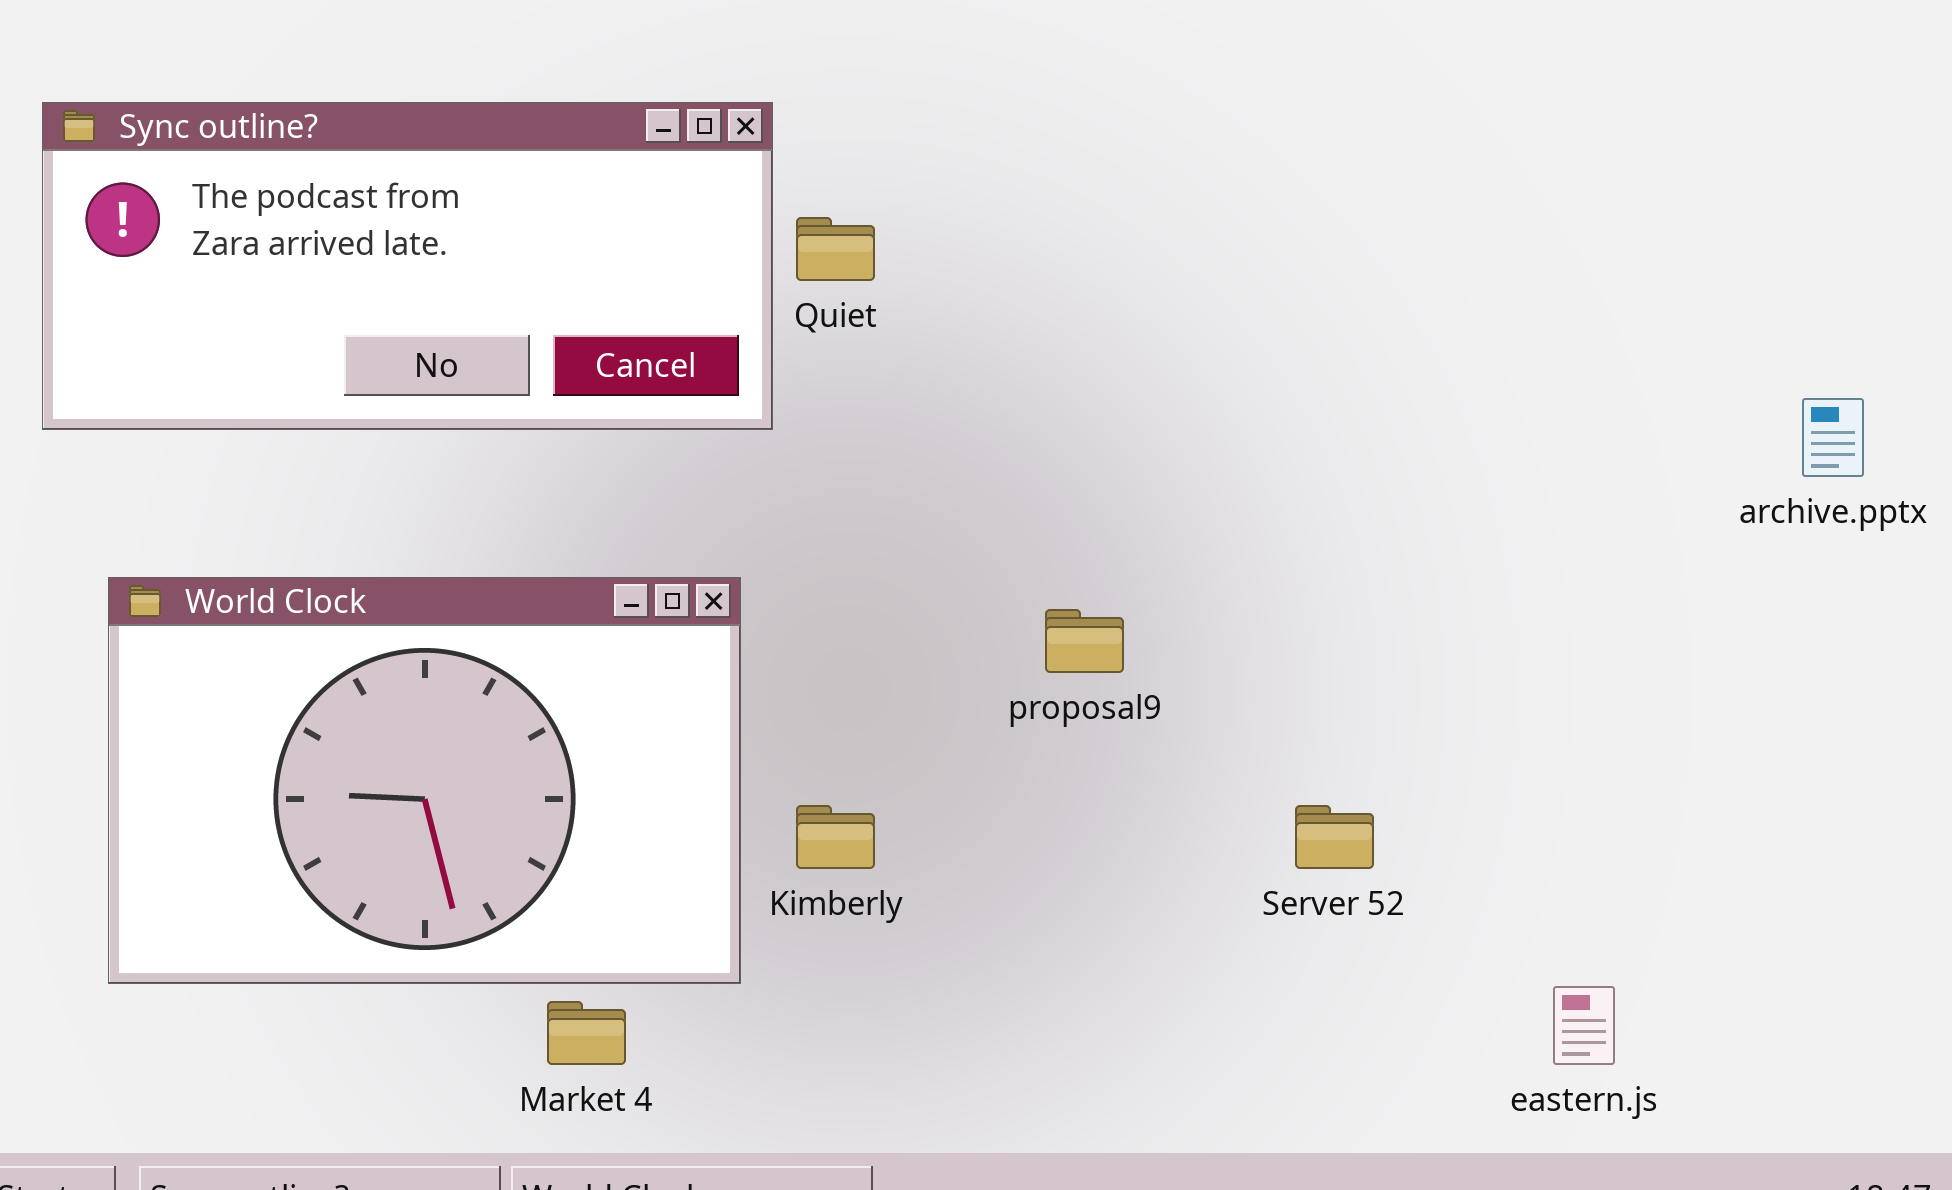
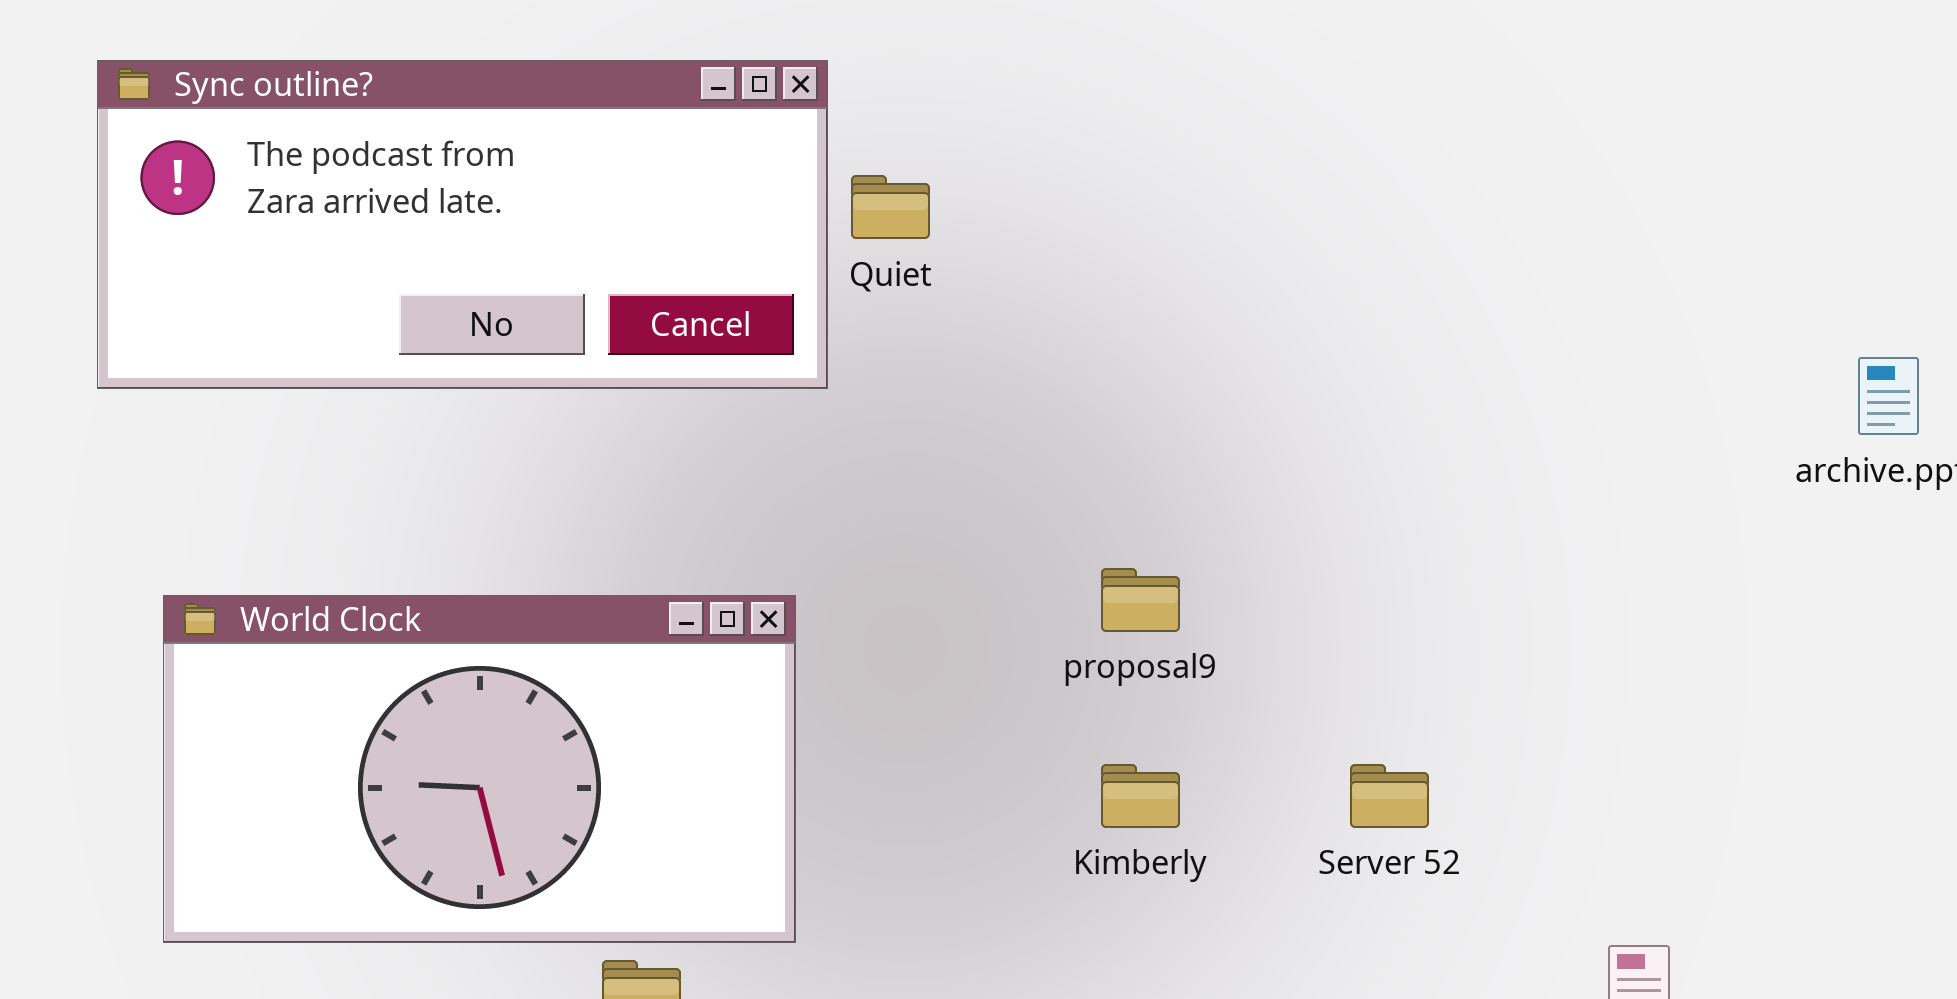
World Clock: [108,577,741,984] -> [163,595,796,943], resized
Kimberly: [796,805,875,869] -> [1101,764,1180,828], moved

